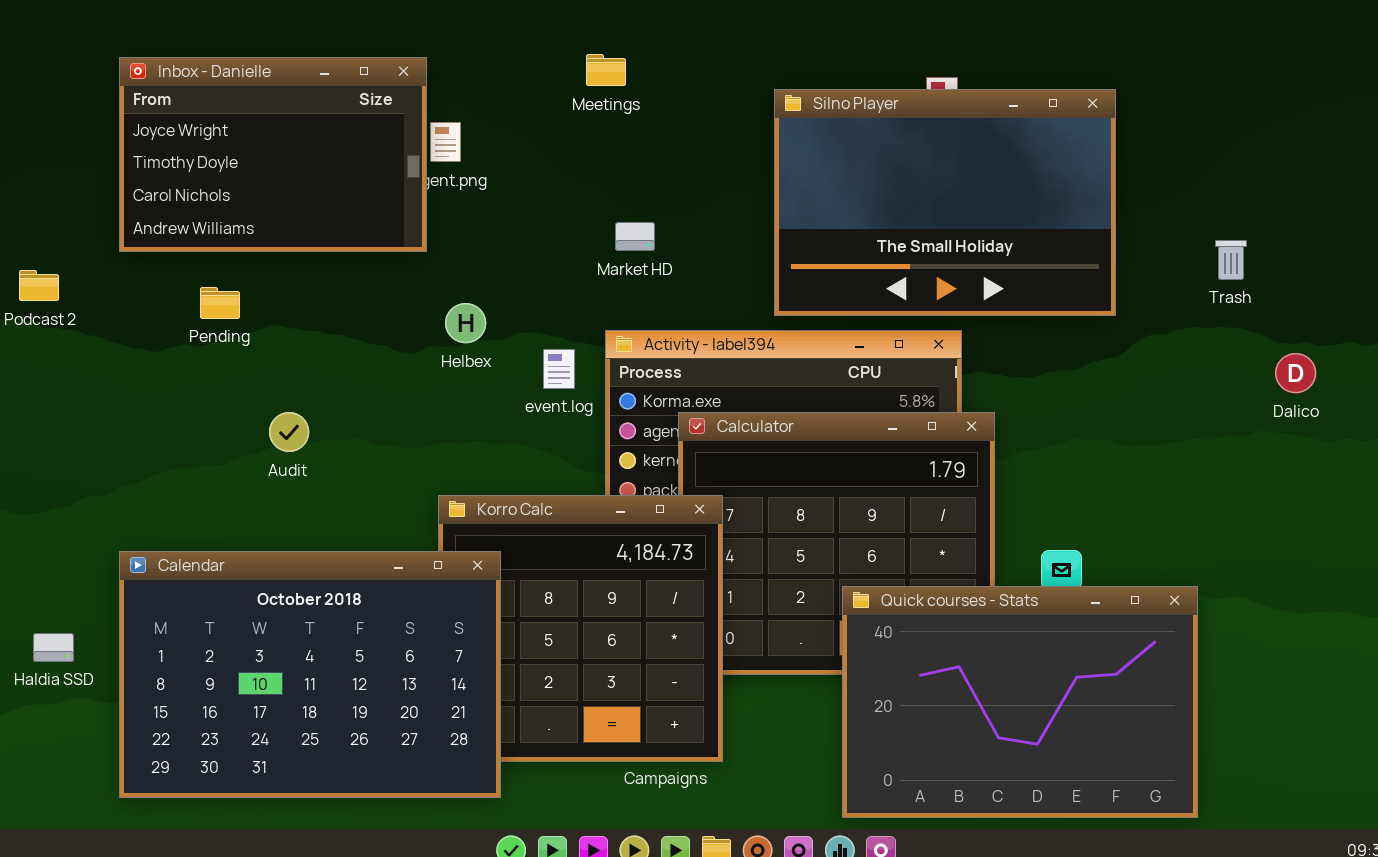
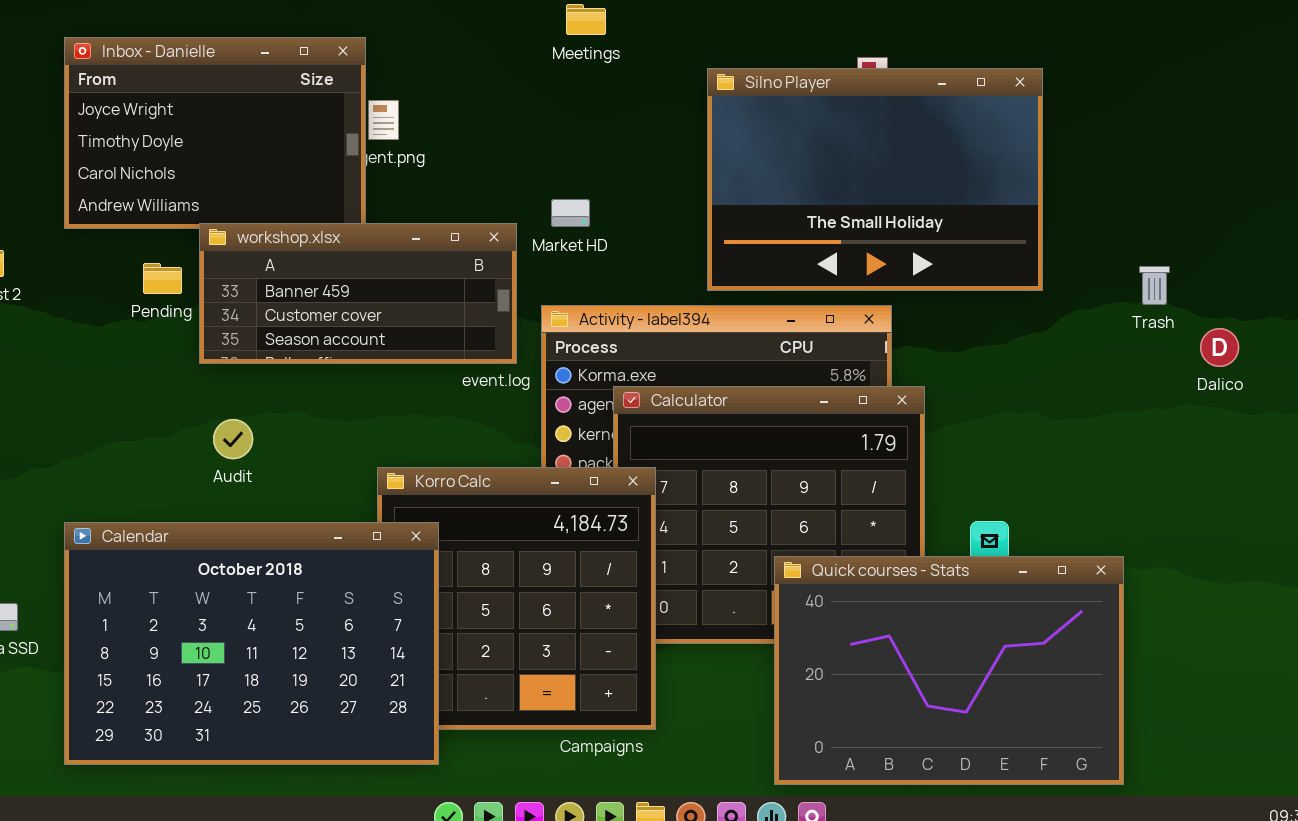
Meetings: [586,54,626,86] -> [566,4,606,35], moved
Trash: [1215,240,1247,280] -> [1139,266,1170,305], moved
workshop.xlsx: none -> [199,223,517,364], opened
Audit: [269,412,309,452] -> [213,419,253,459], moved

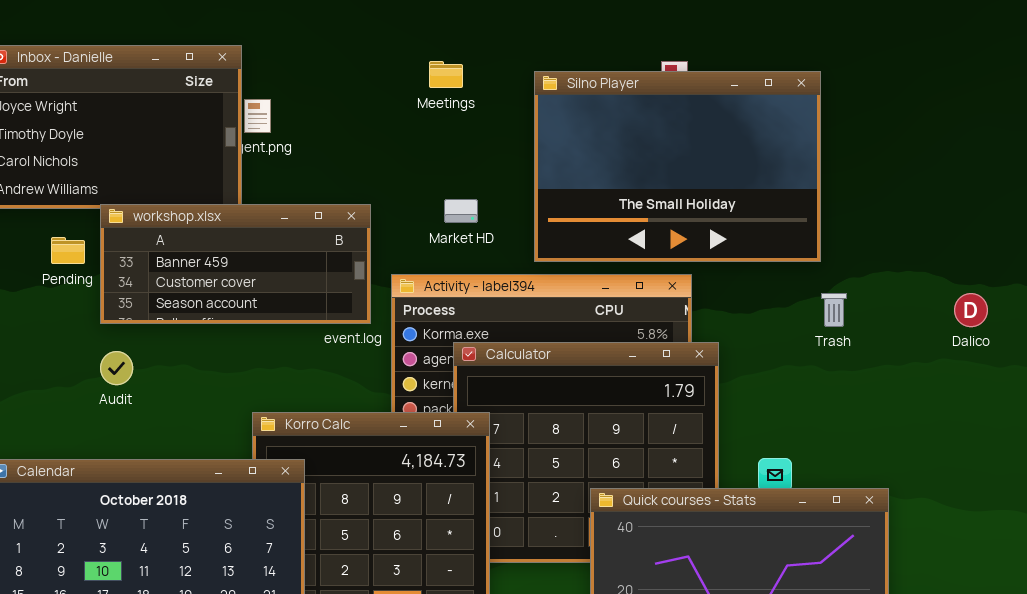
Meetings: [566,4,606,35] -> [429,61,463,88], moved
Market HD: [551,199,590,227] -> [444,199,478,223], moved
Trash: [1139,266,1170,305] -> [821,293,847,327], moved
Audit: [213,419,253,459] -> [100,351,133,385], moved

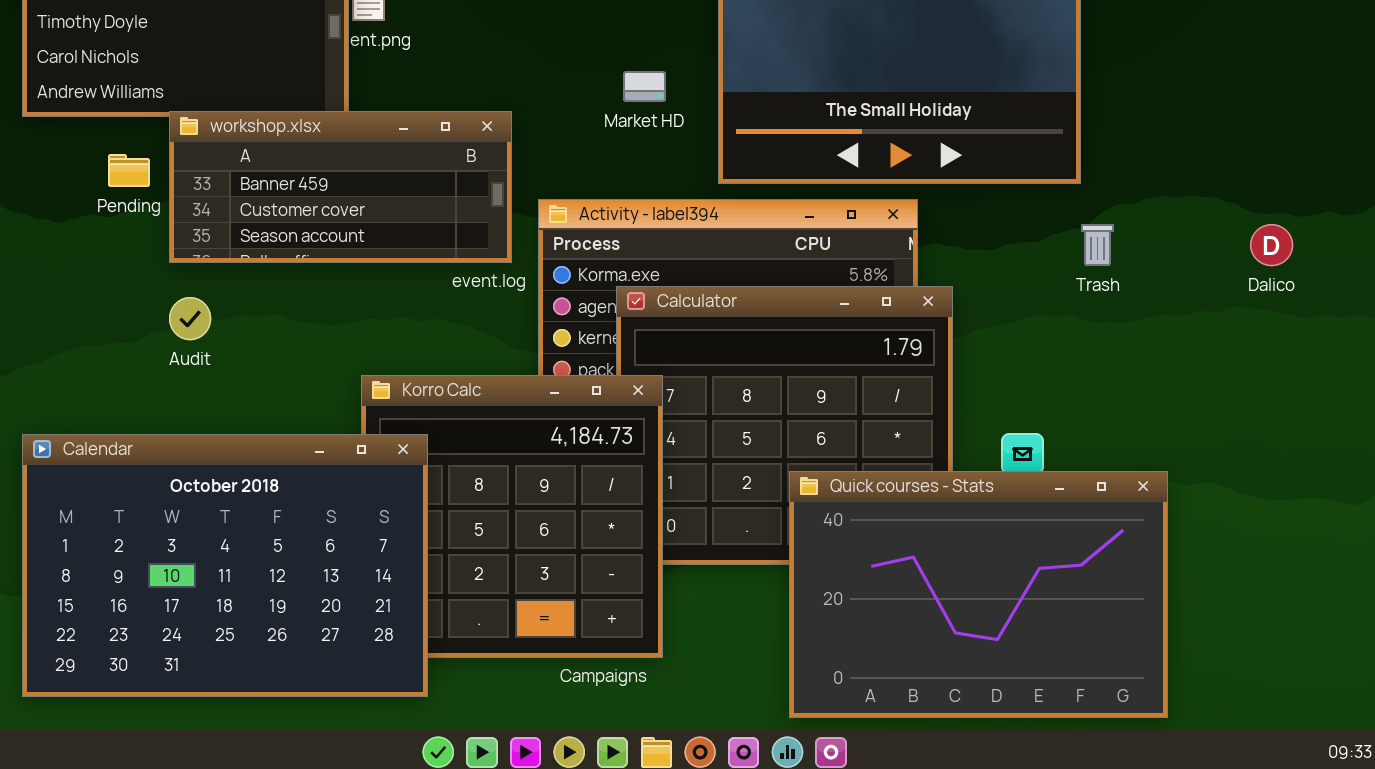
Market HD: [444,199,478,223] -> [623,71,666,102], moved

